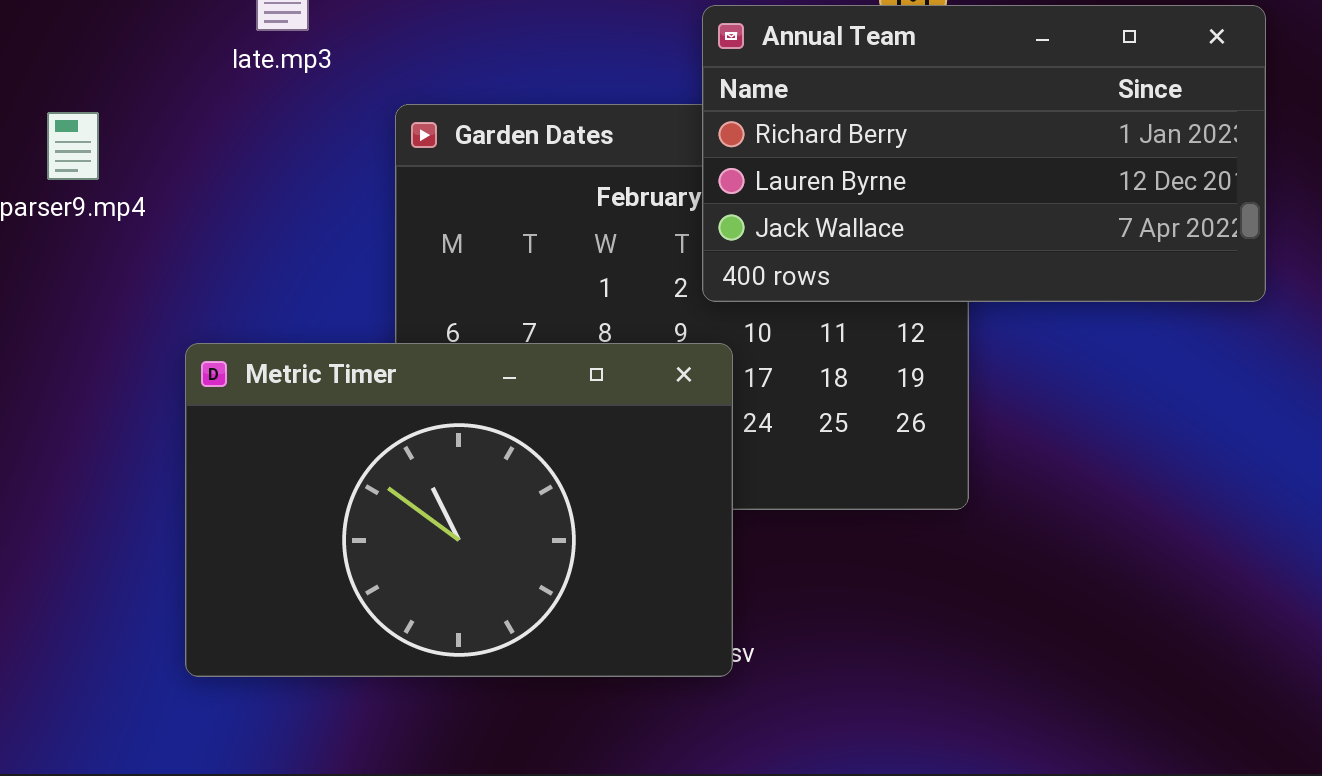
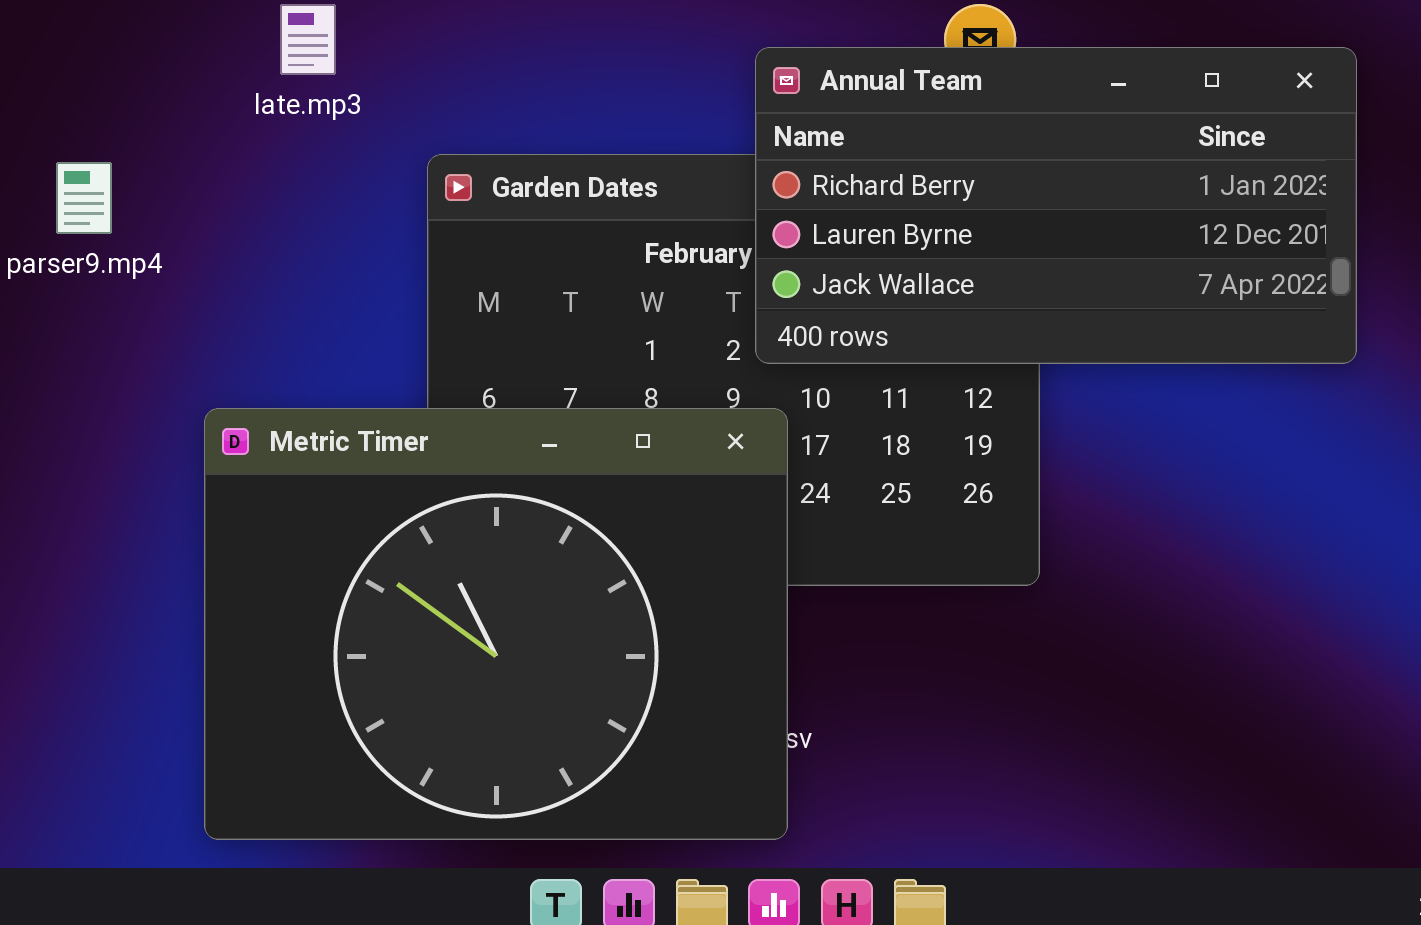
Metric Timer: [185,343,733,677] -> [204,408,788,840], resized

